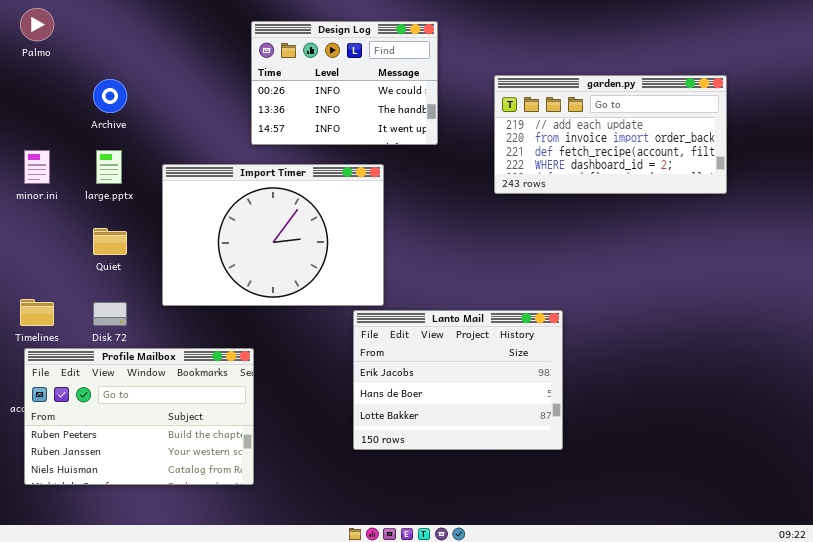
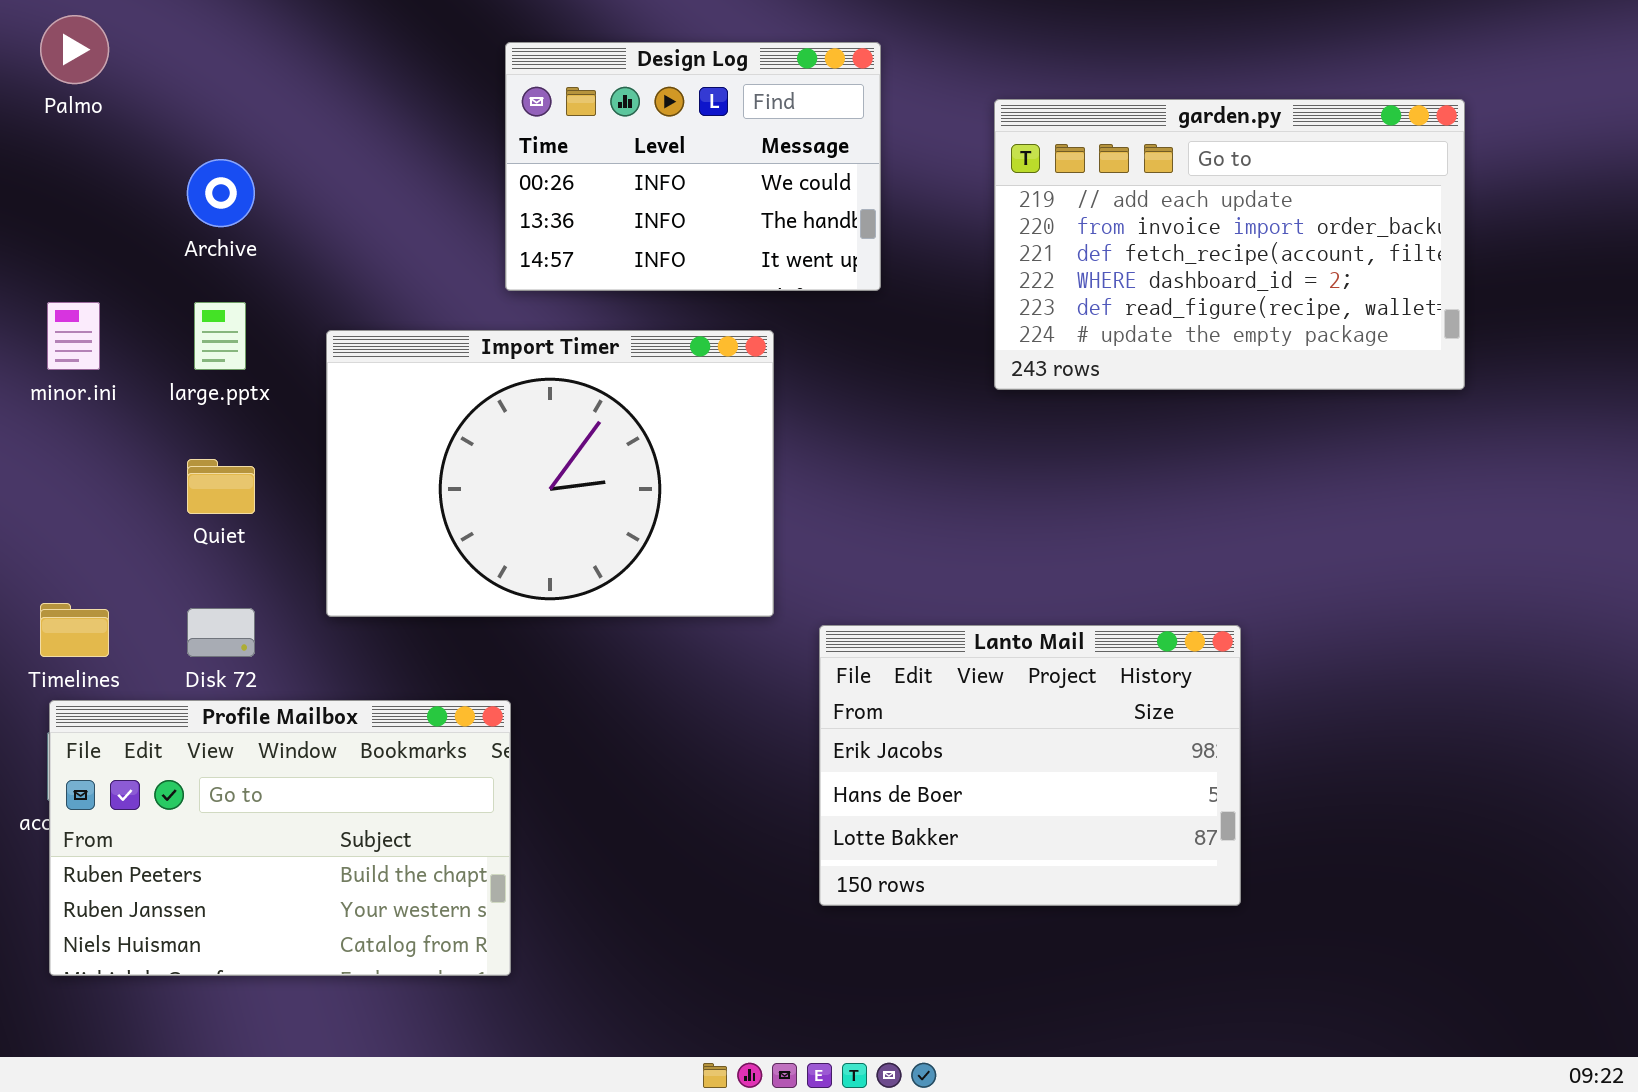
garden.py: [494,75,727,194] -> [994,99,1465,390], resized
Lanto Mail: [353,310,563,450] -> [819,625,1241,906], moved

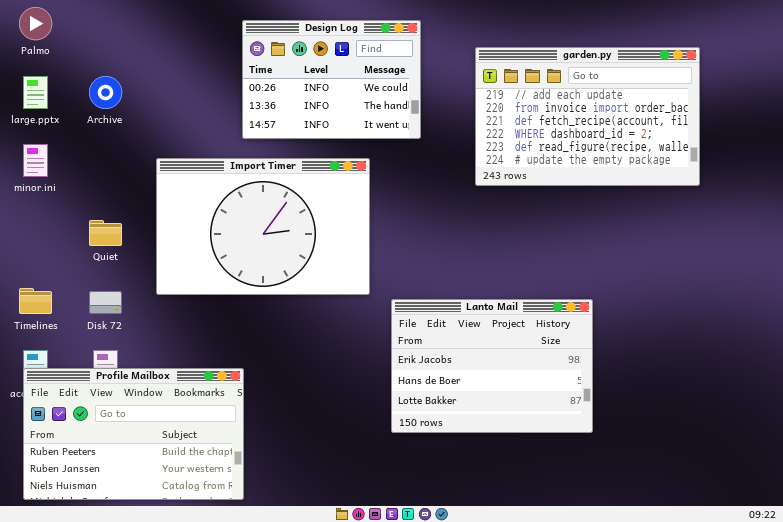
large.pptx: [194,302,246,370] -> [23,76,48,109], moved
Profile Mailbox: [49,700,511,976] -> [23,368,244,500], moved

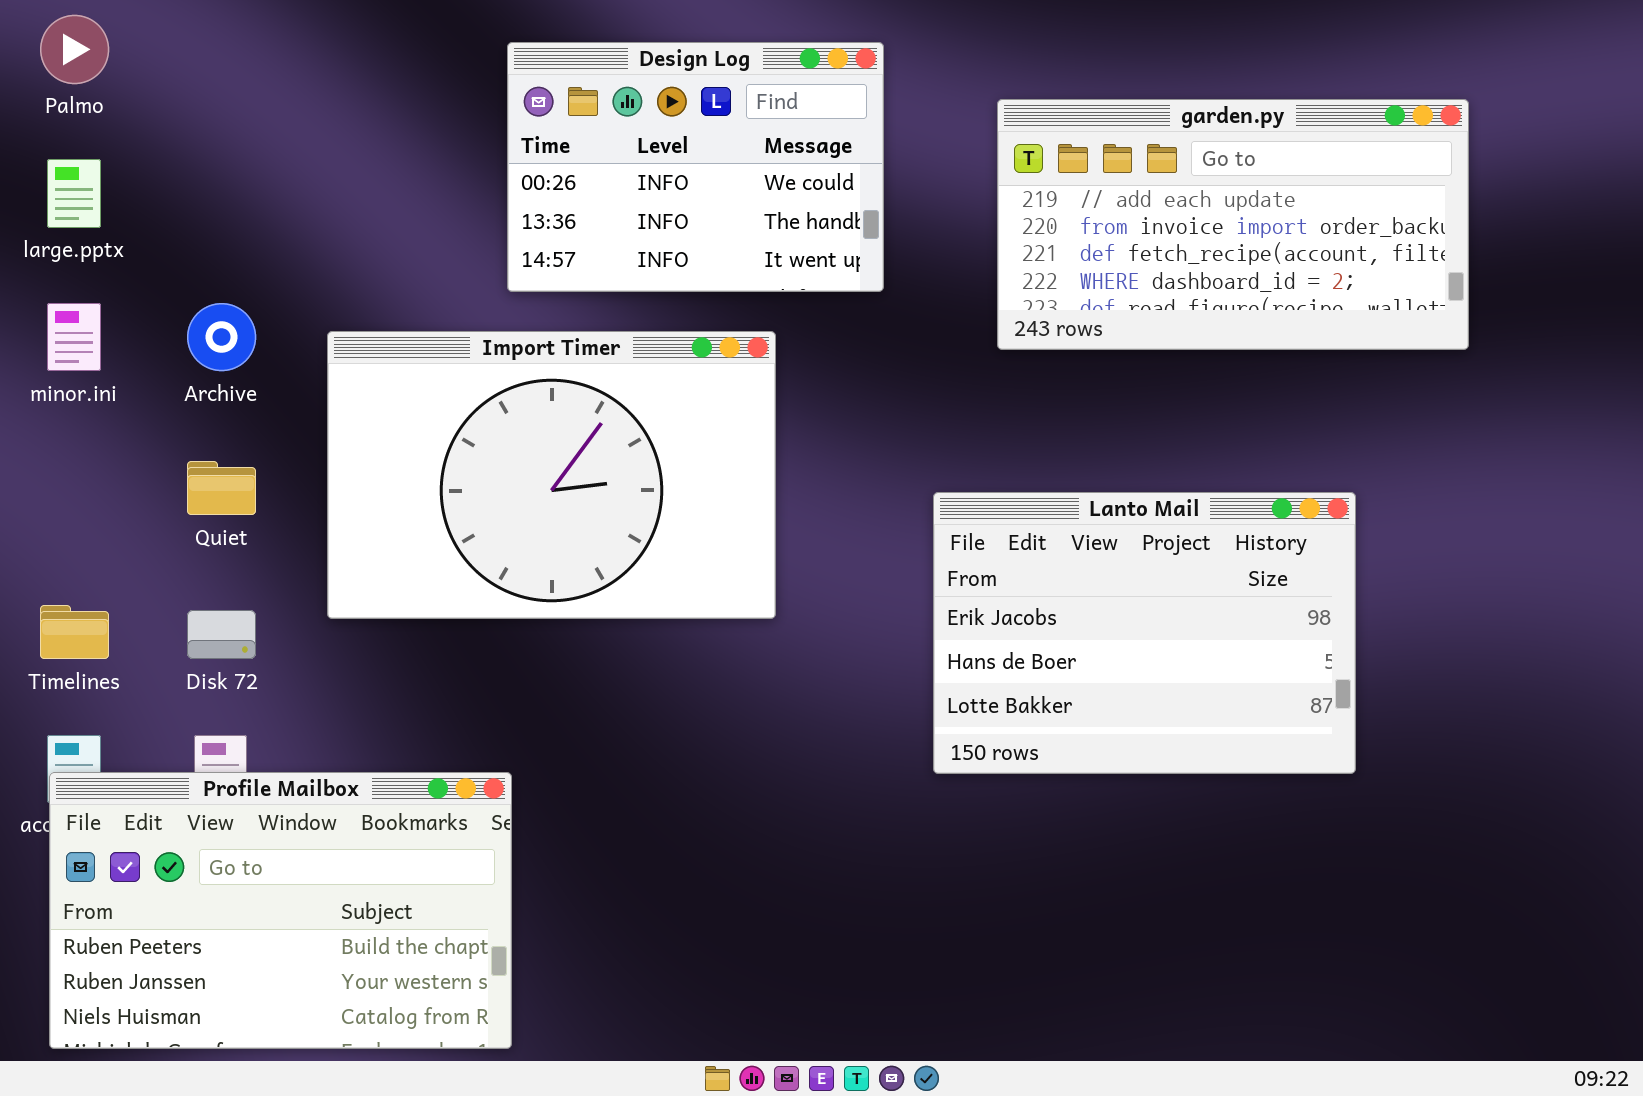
garden.py: [475,47,700,186] -> [997,99,1469,350], resized
Archive: [89,76,122,109] -> [187,303,256,371], moved
Lanto Mail: [391,299,593,433] -> [933,492,1356,774], moved

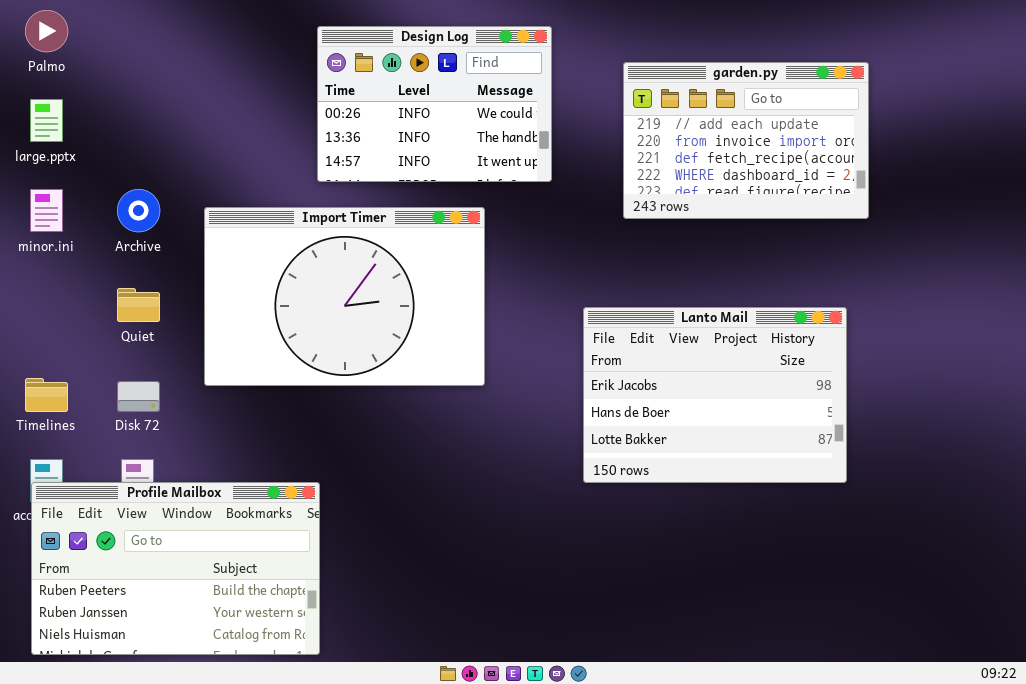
garden.py: [997,99,1469,350] -> [623,62,869,219], resized

